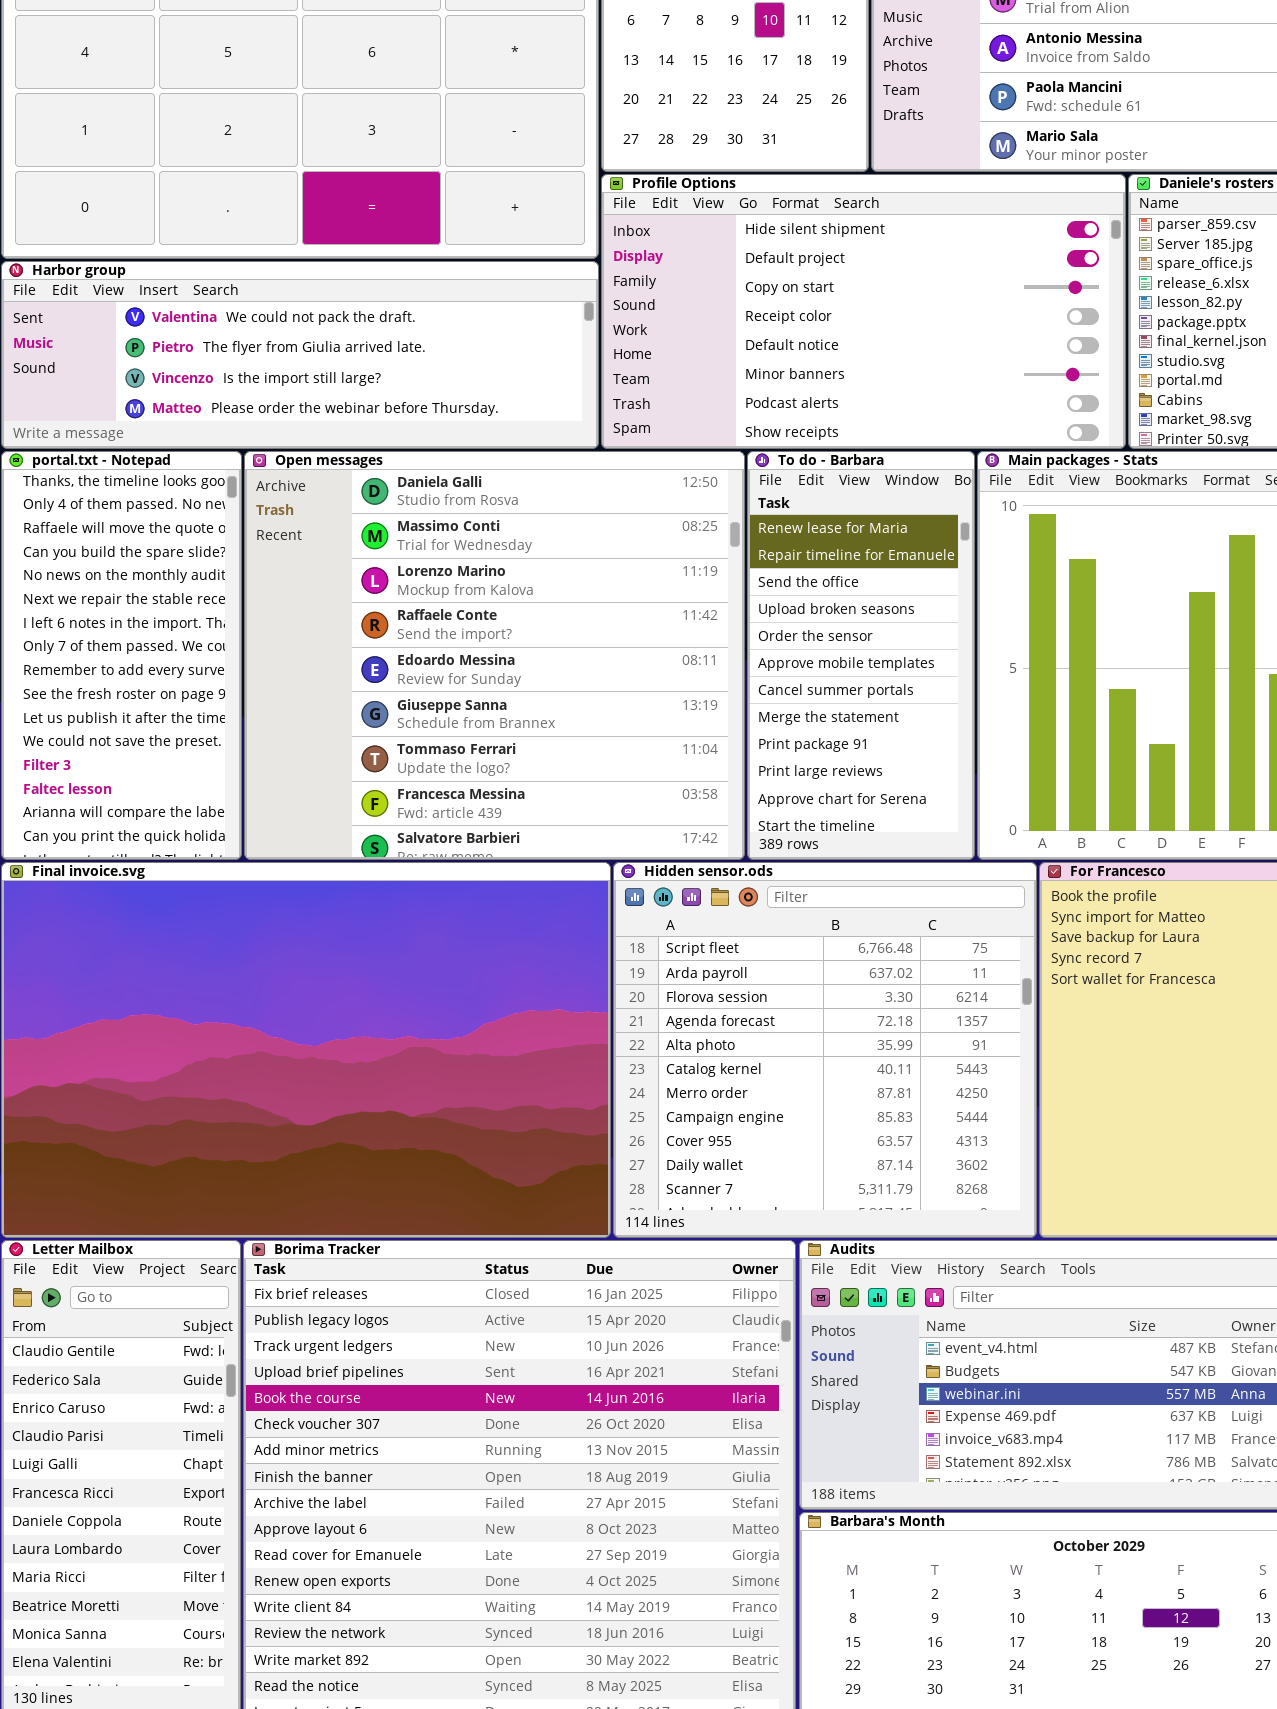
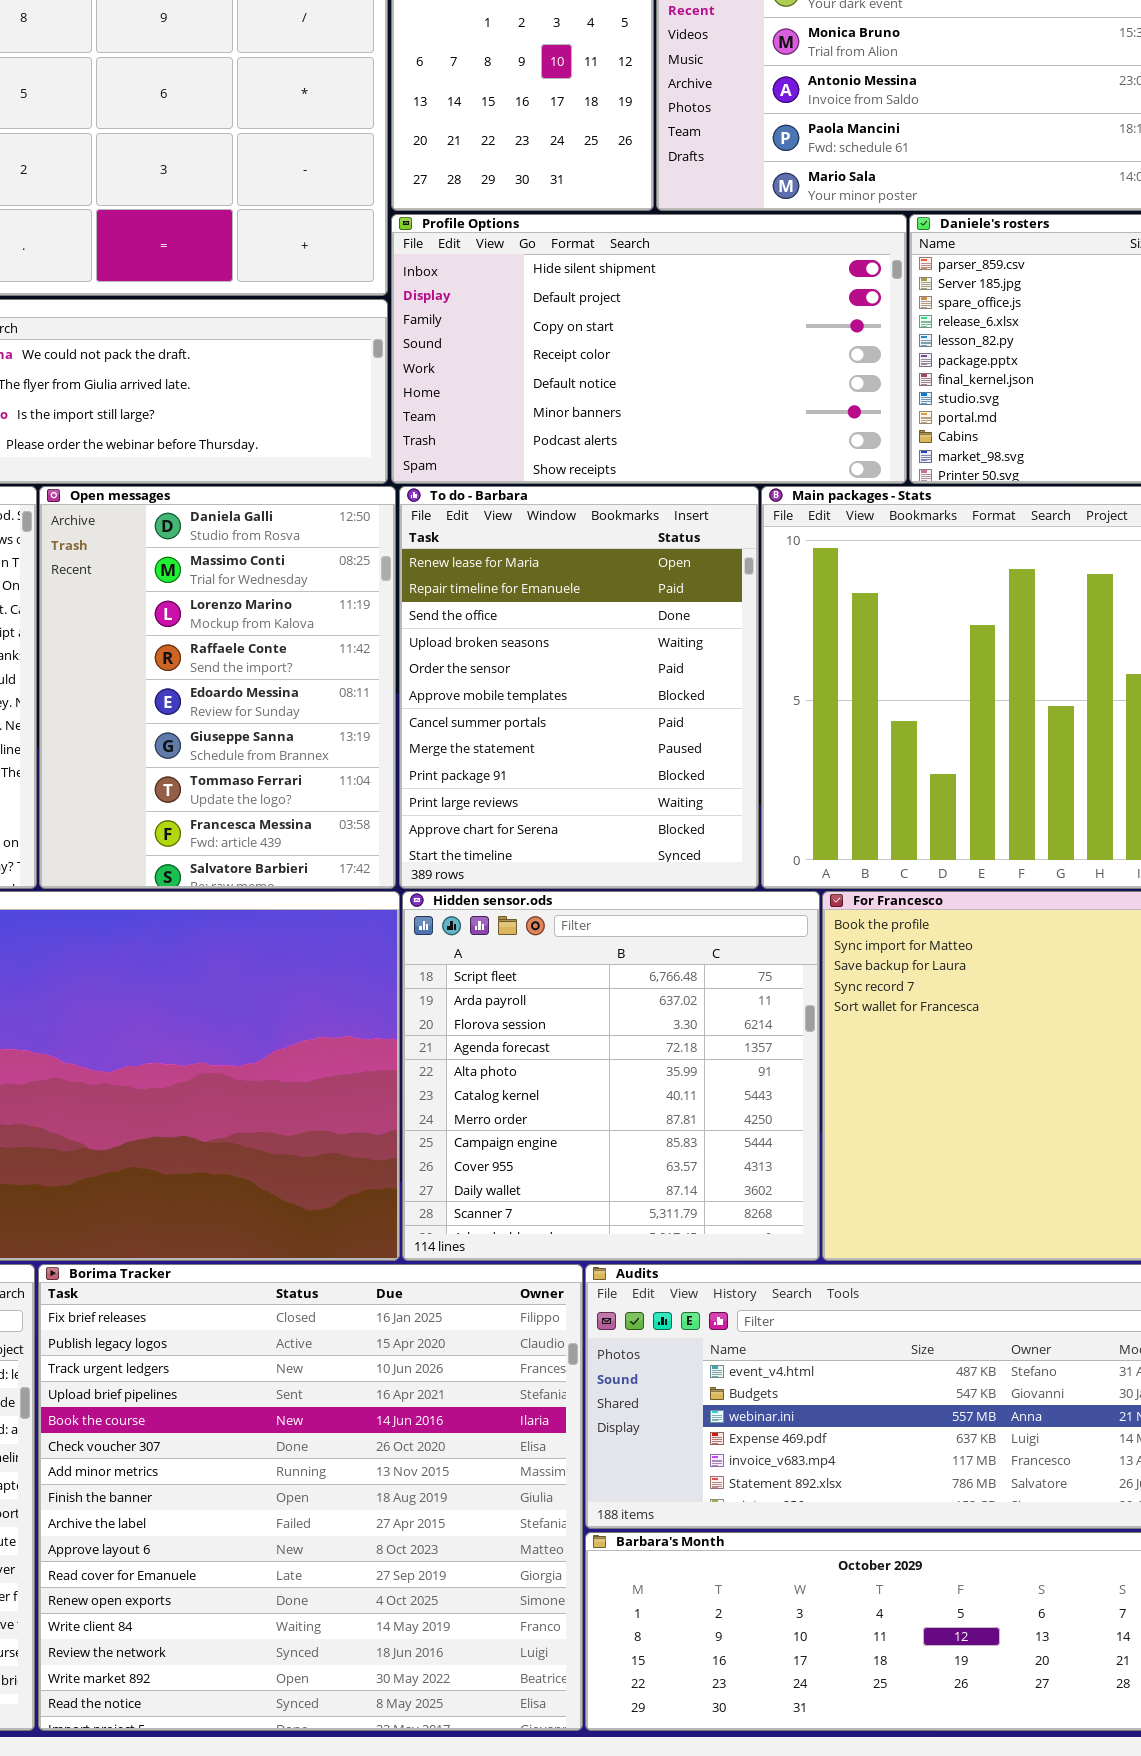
Open messages: [244,451,745,860] -> [39,486,396,889], resized
To do - Barbara: [747,451,975,860] -> [399,486,759,889], resized

